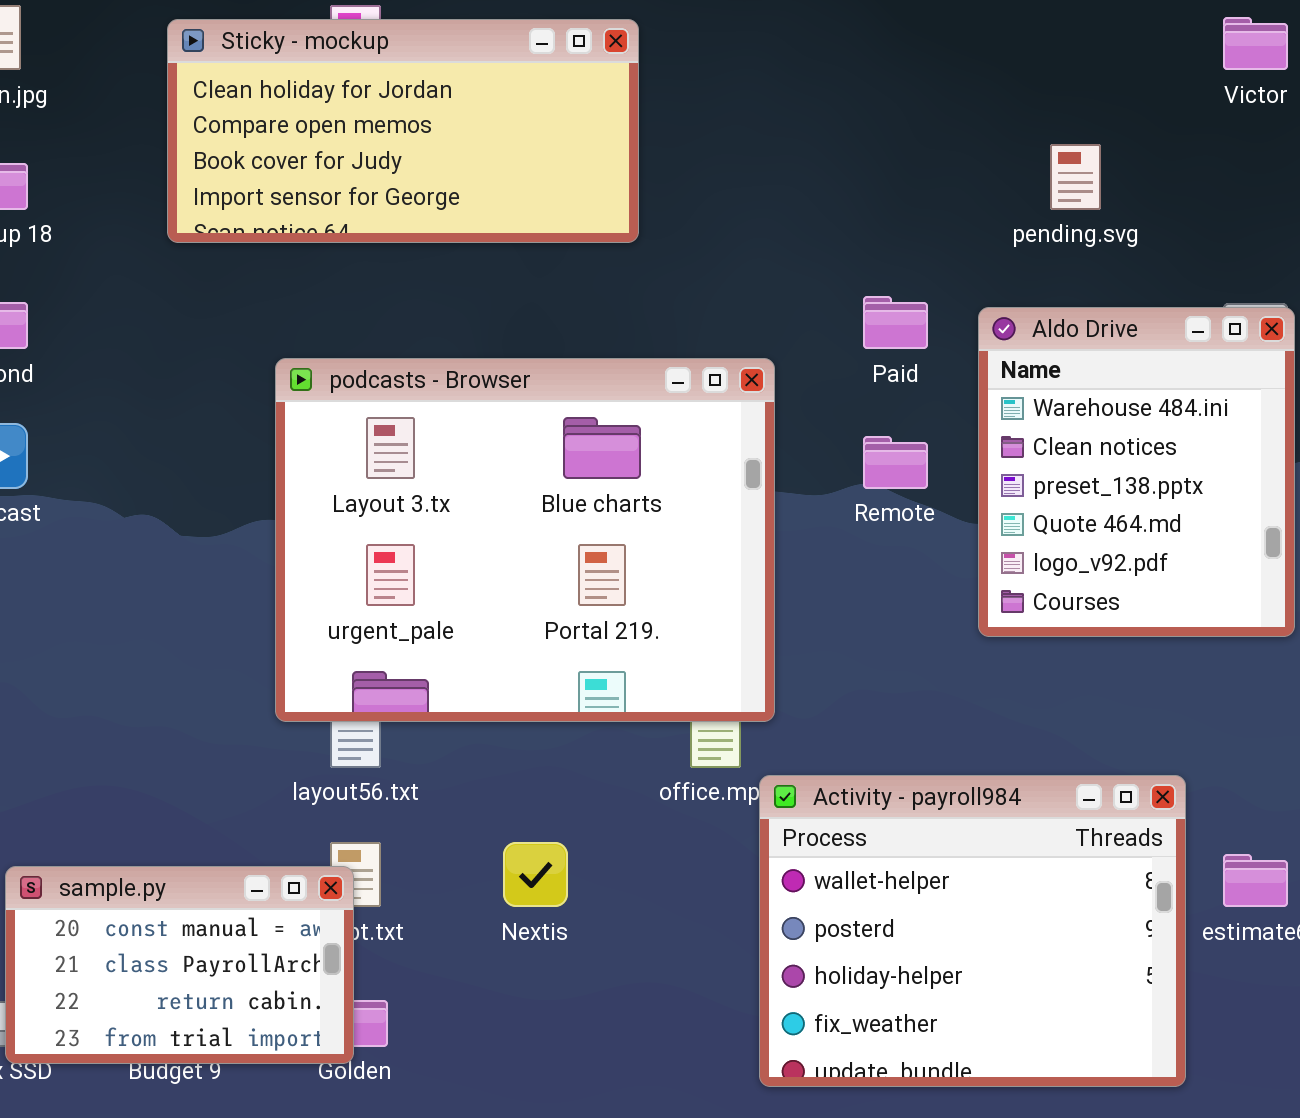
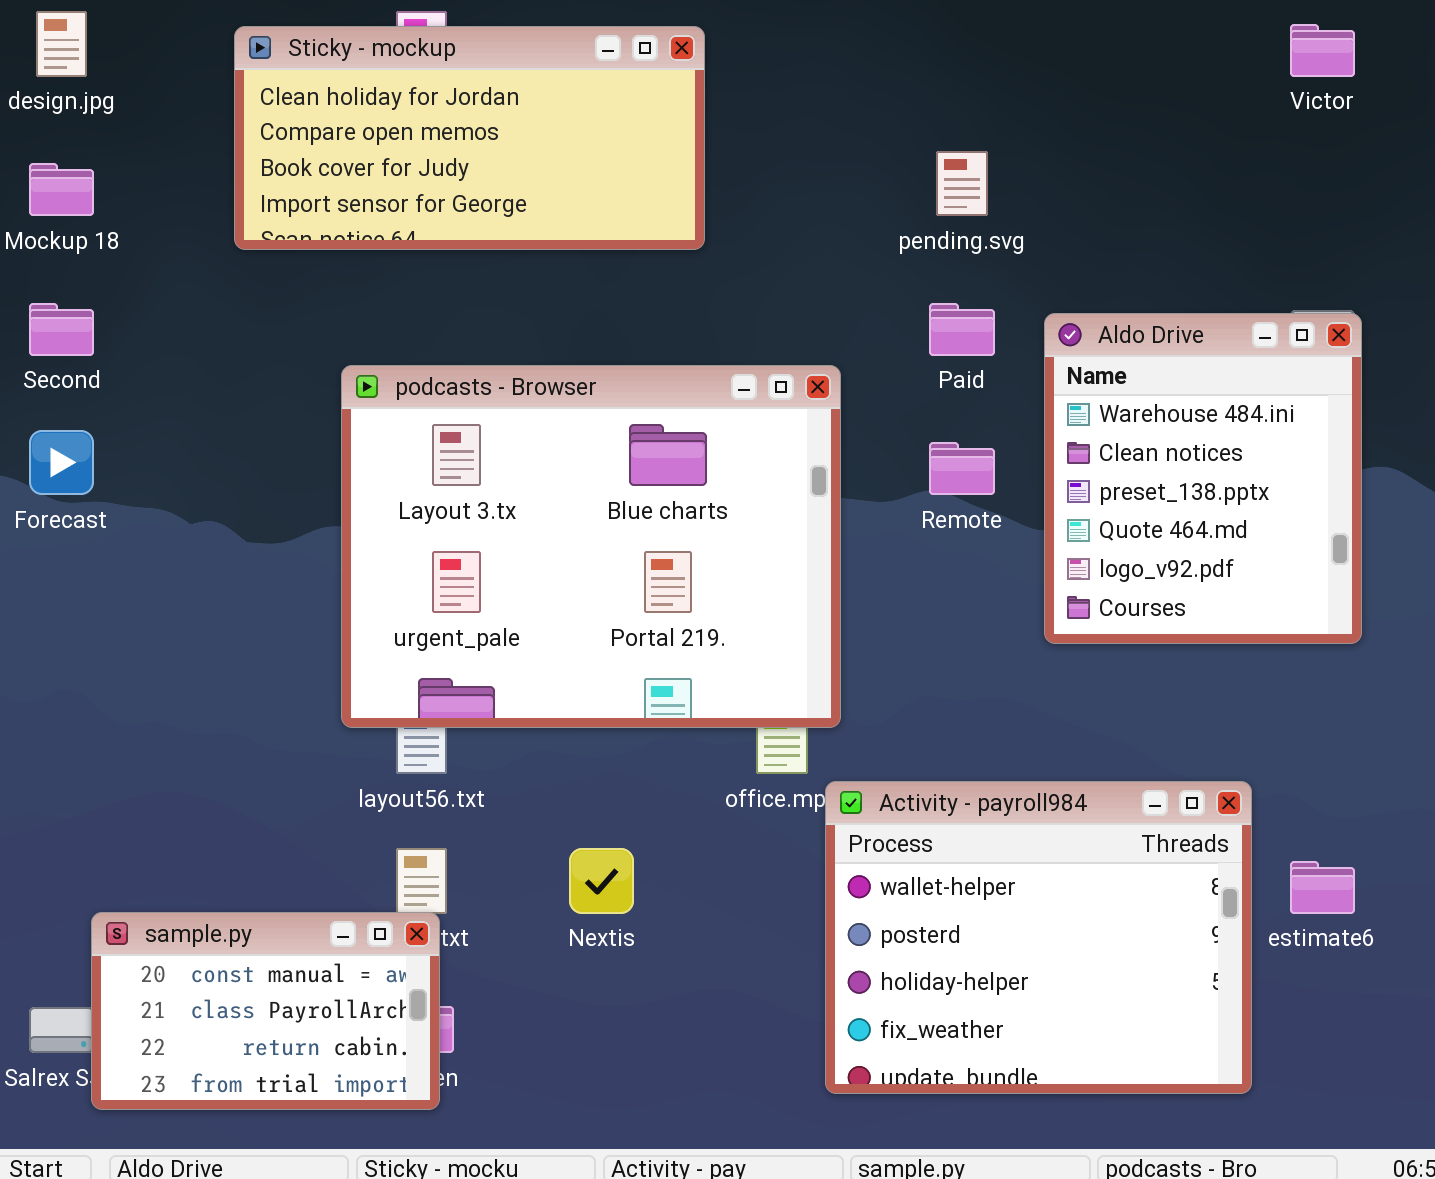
pending.svg: [1050,144,1101,210] -> [936,151,988,216], moved
sample.py: [5,866,354,1064] -> [91,912,440,1110], moved

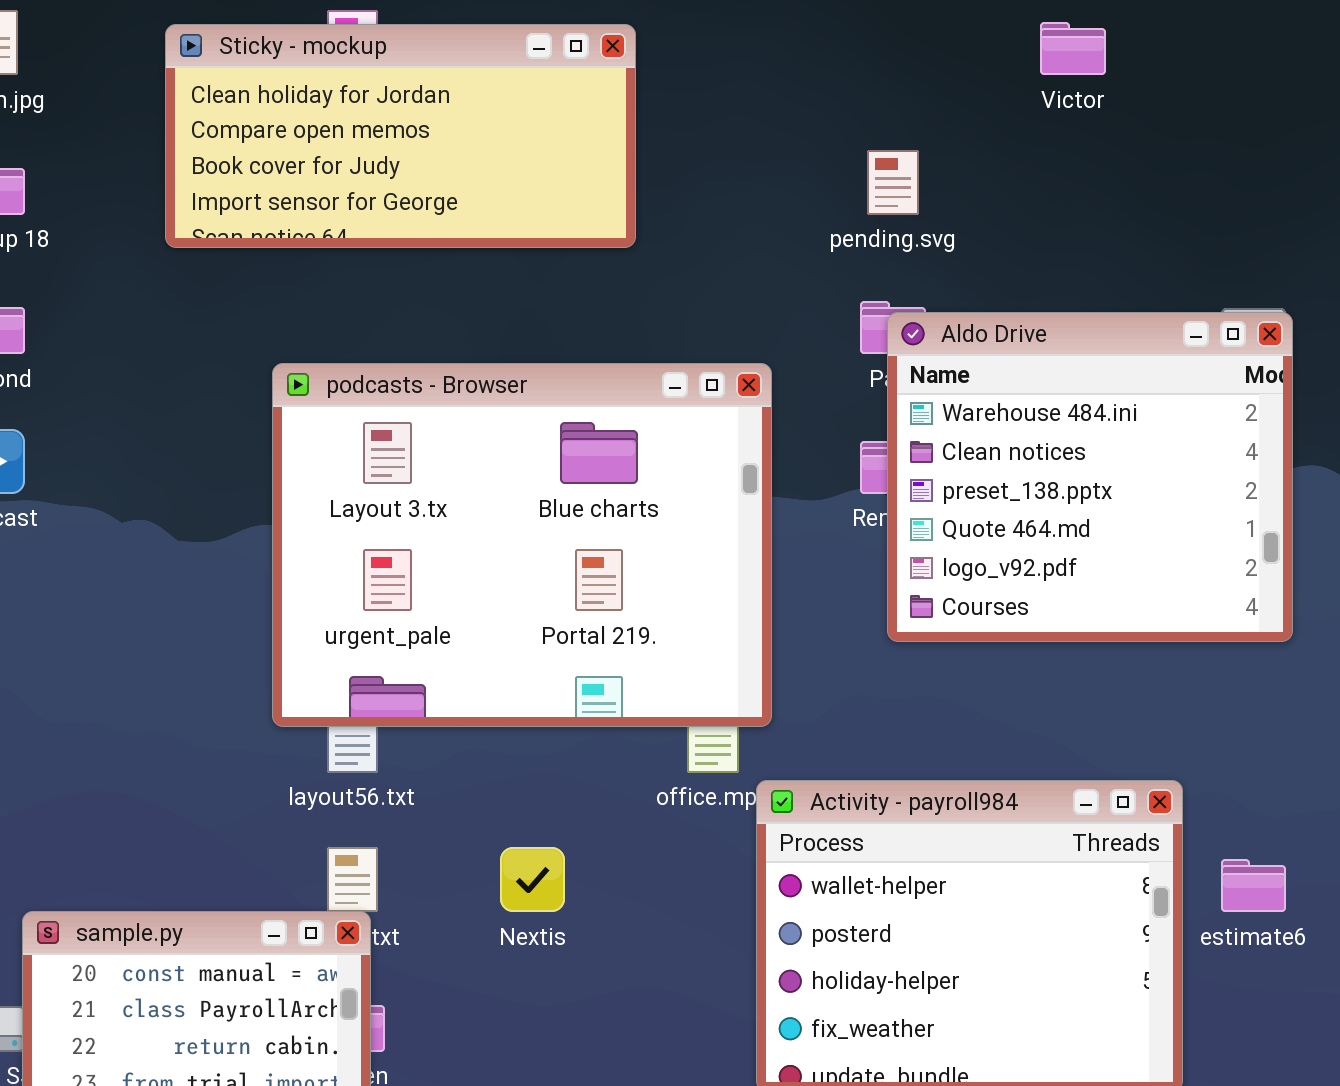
Victor: [1290,24,1355,77] -> [1040,22,1106,75], moved
Aldo Drive: [1044,313,1362,644] -> [887,312,1293,642], resized

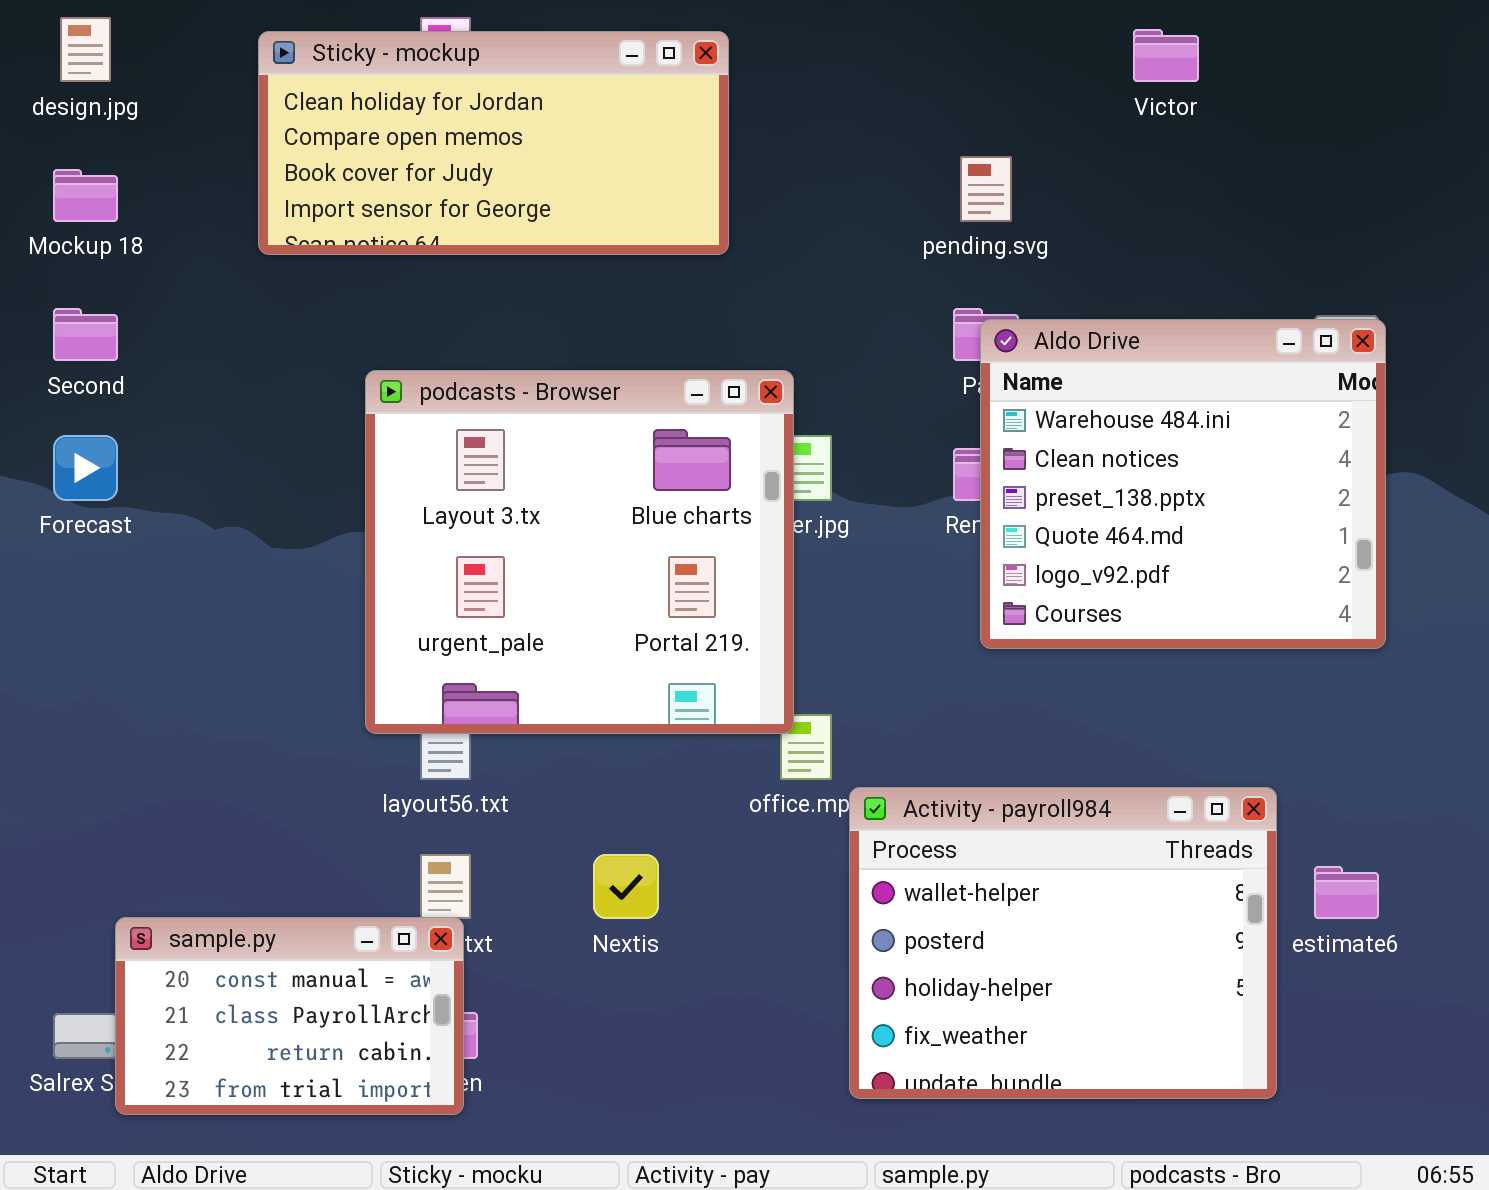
podcasts - Browser: [272,363,772,727] -> [365,370,794,734], resized

